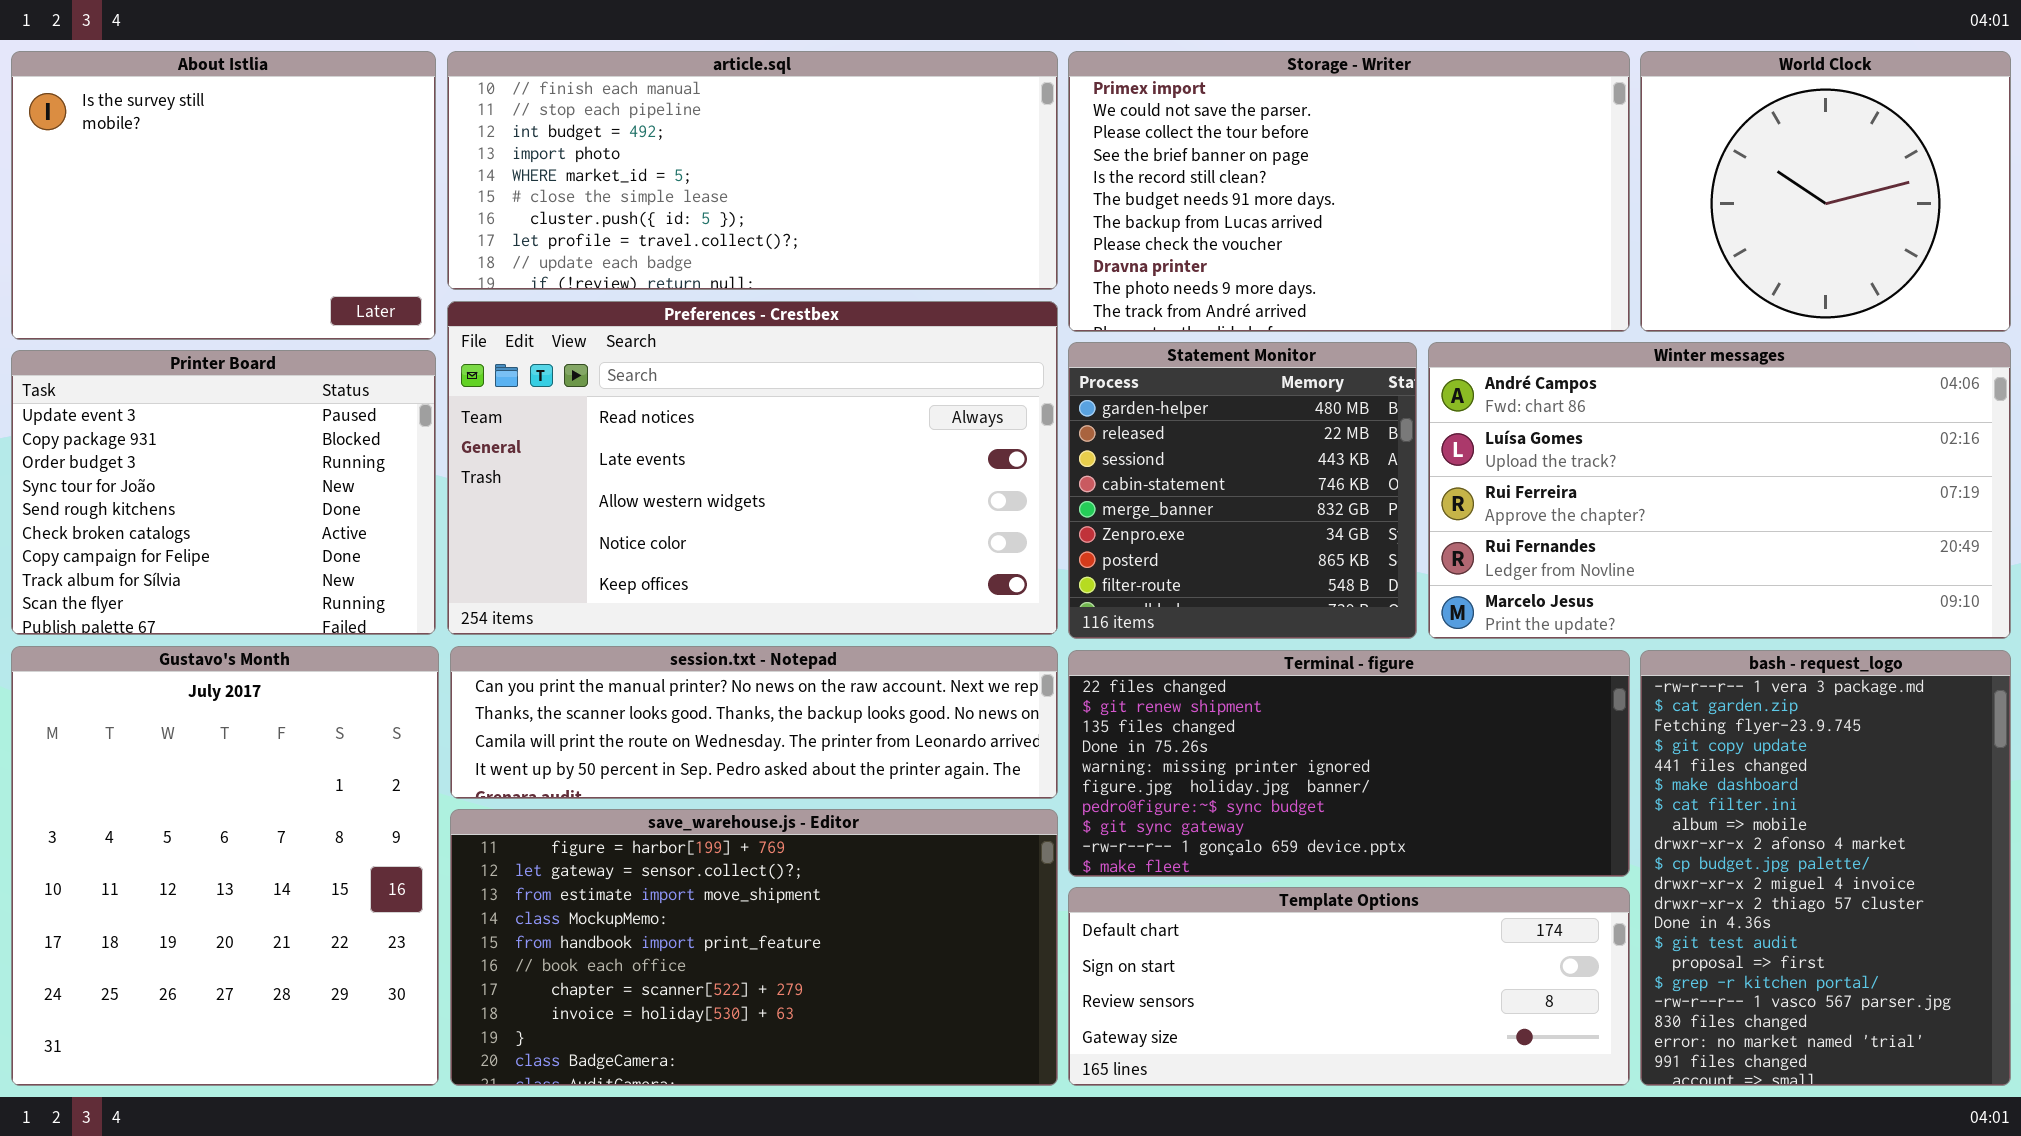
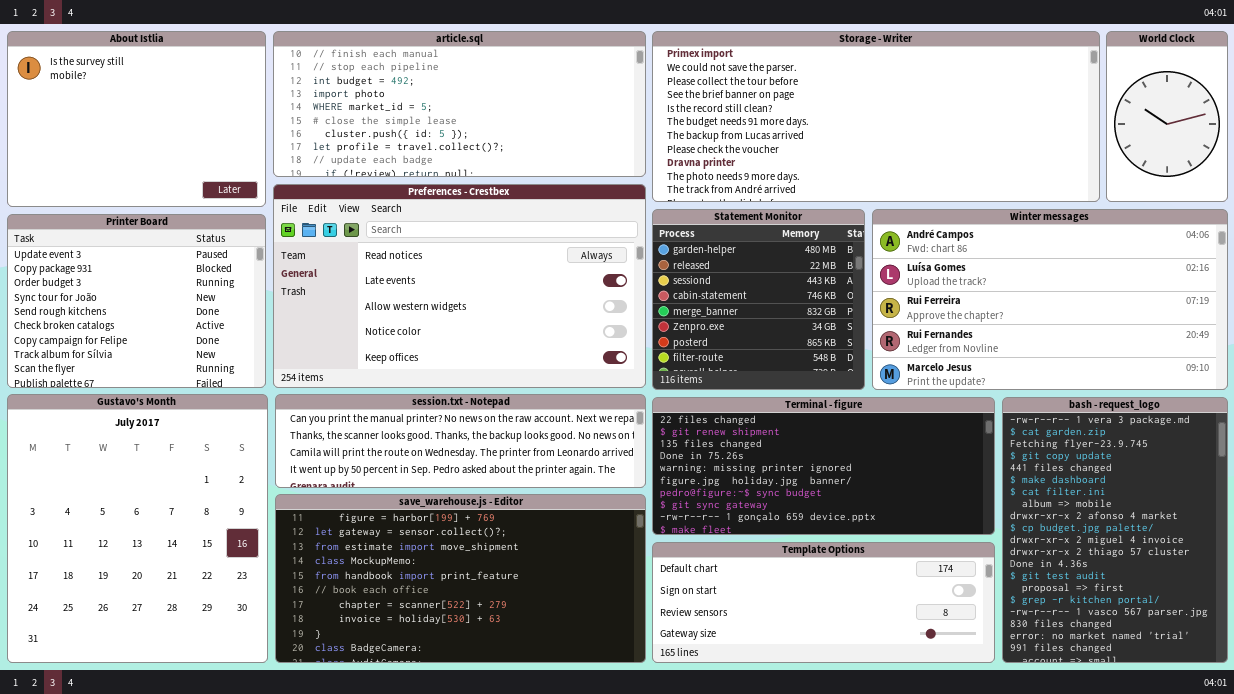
Storage - Writer: [1068,51,1630,332] -> [652,31,1100,202], resized
World Clock: [1640,51,2011,332] -> [1106,31,1228,202], resized

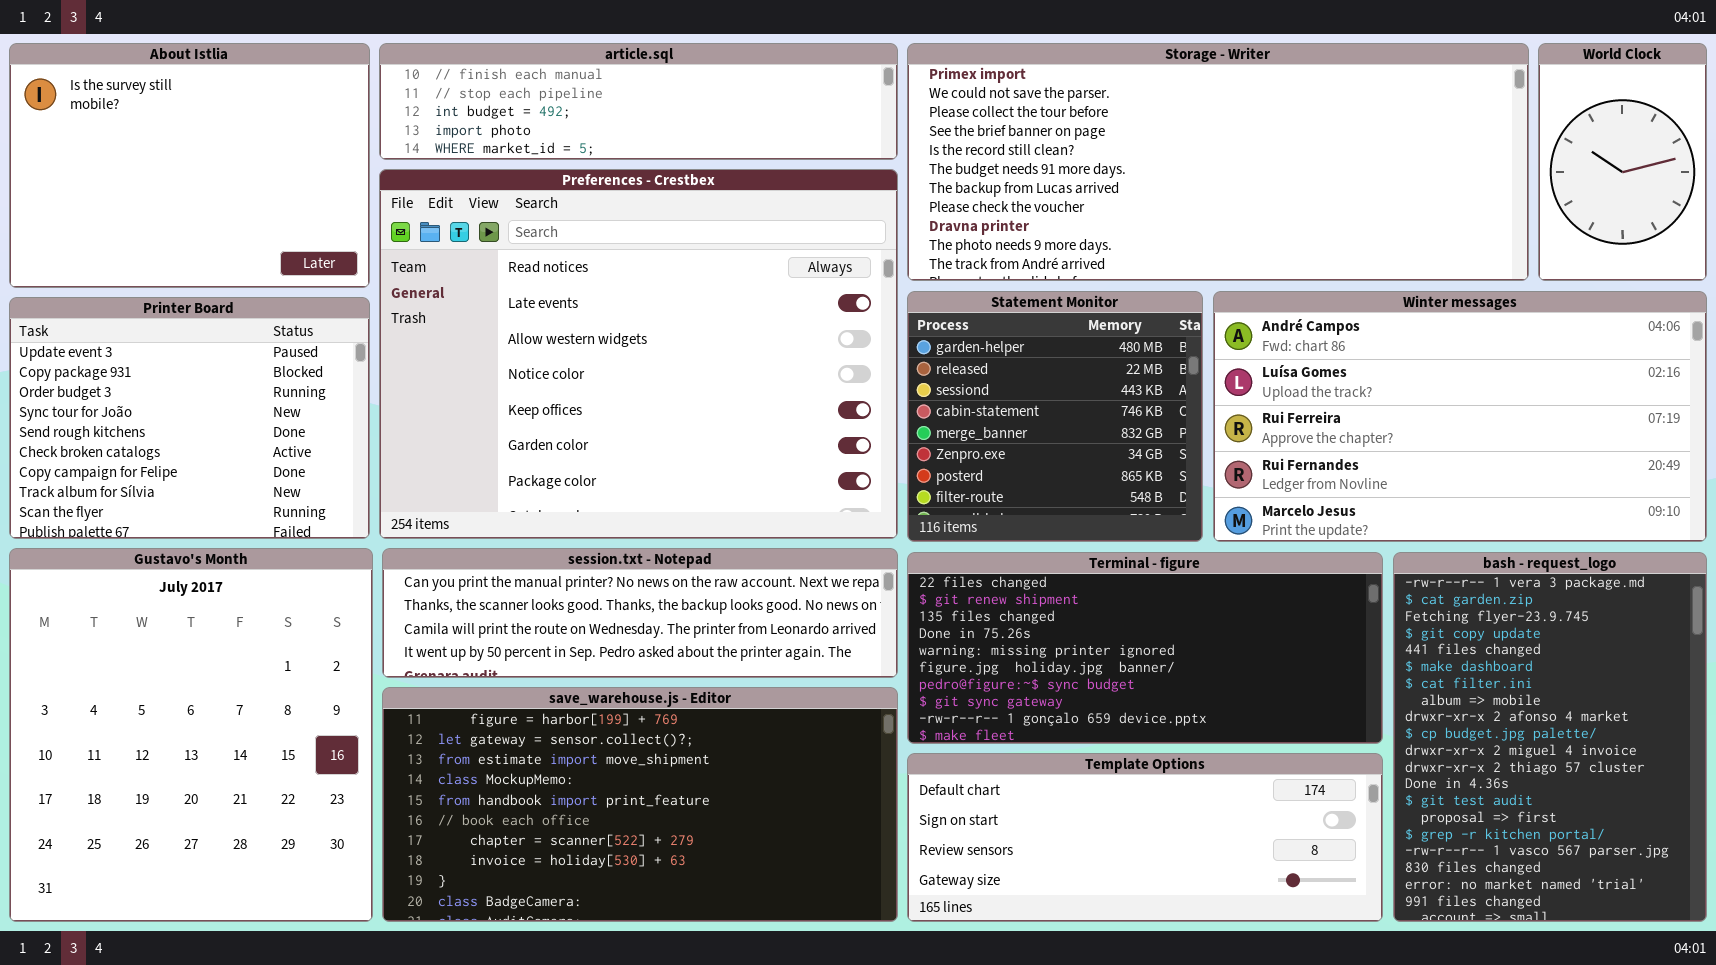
article.sql: [273,31,646,177] -> [379,43,898,160], resized
Preferences - Crestbex: [273,184,646,388] -> [379,169,898,539], resized

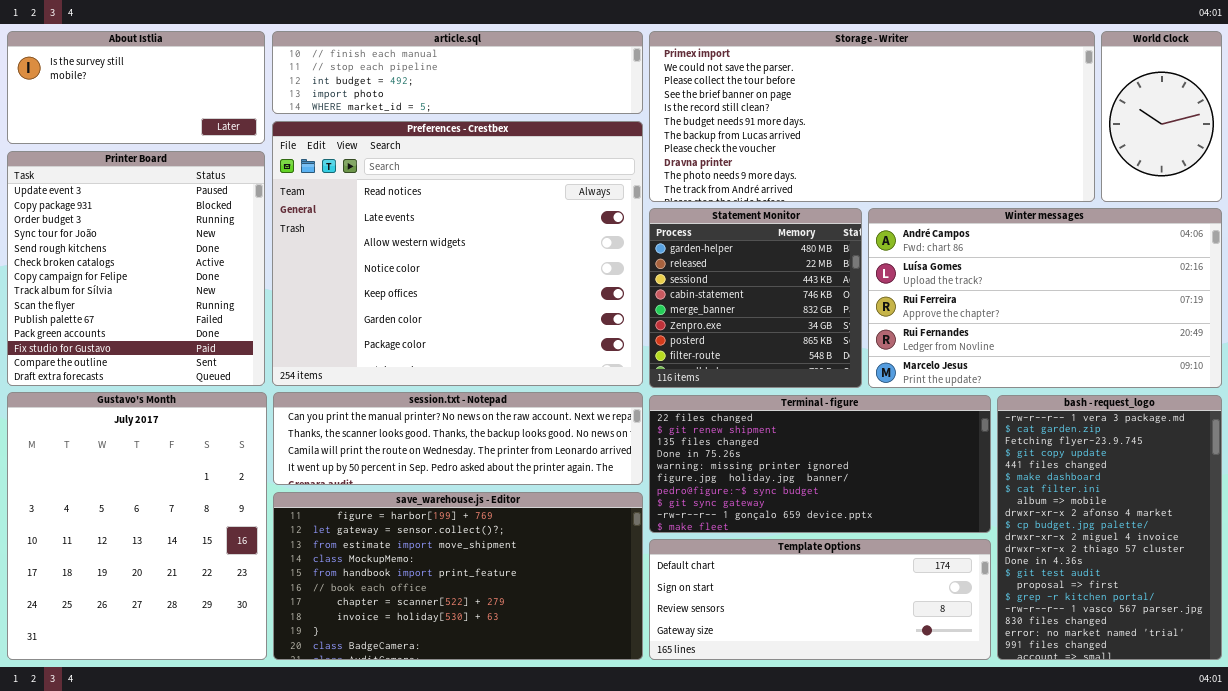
About Istlia: [9,43,370,288] -> [7,31,265,144], resized
Printer Board: [9,297,370,539] -> [7,151,265,386], resized

